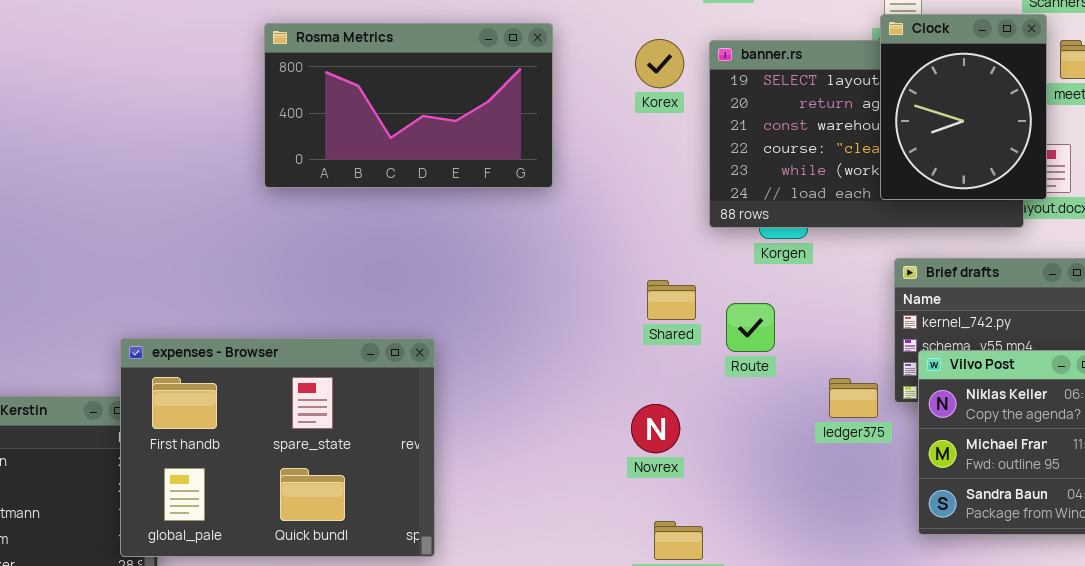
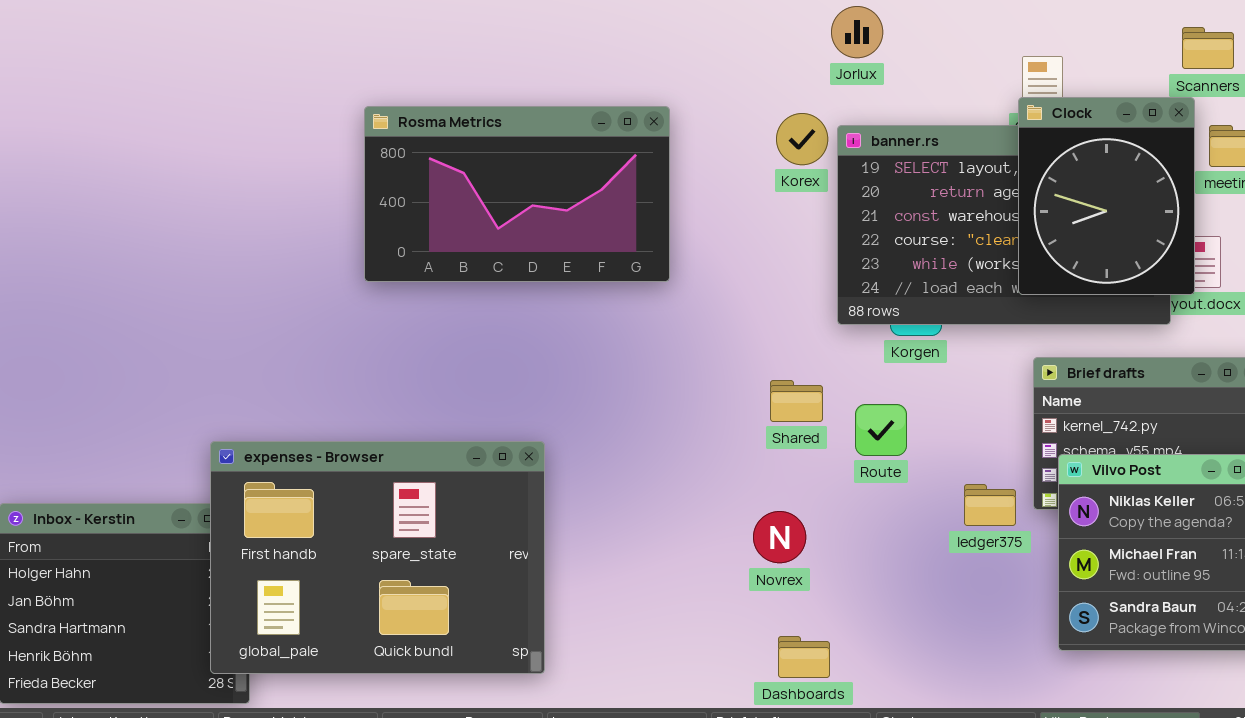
Korex: [635,39,684,88] -> [776,113,828,165], moved

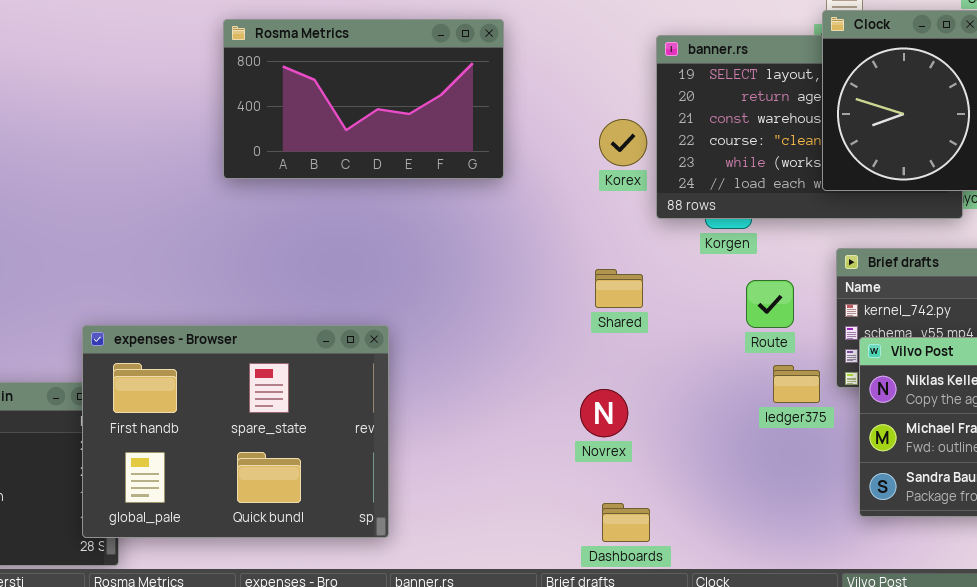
Korex: [776,113,828,165] -> [599,119,647,166], moved
Route: [855,404,907,456] -> [746,280,794,328], moved

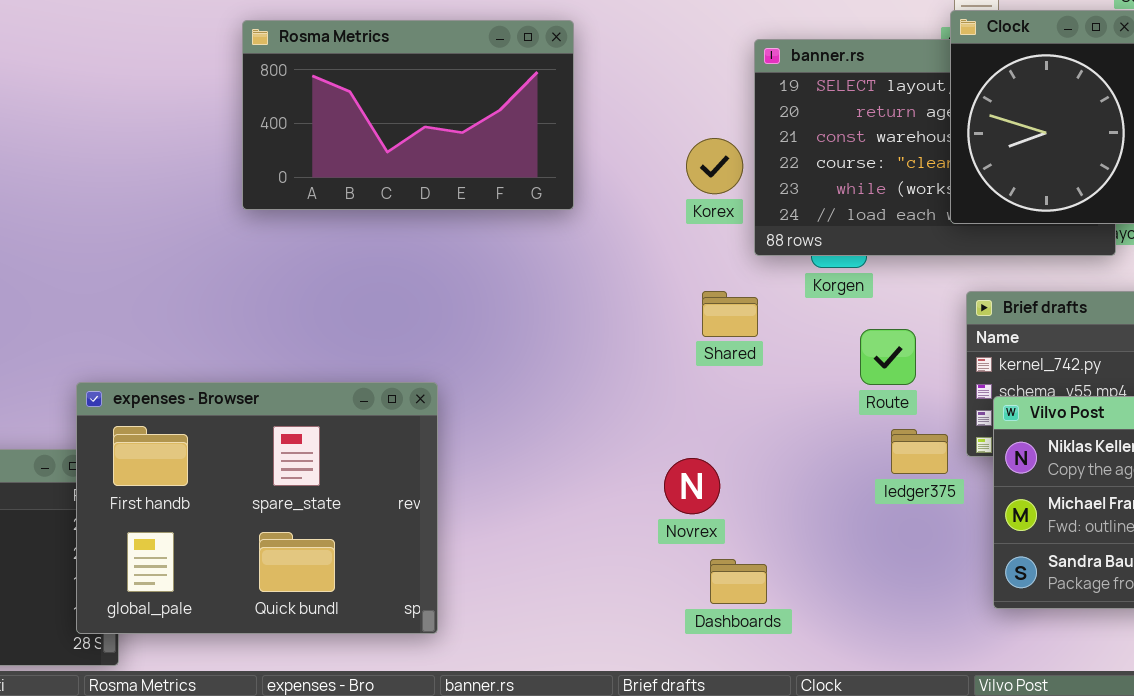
Shared: [595,269,643,308] -> [702,291,758,337], moved
Dashboards: [602,503,650,542] -> [710,559,767,604], moved

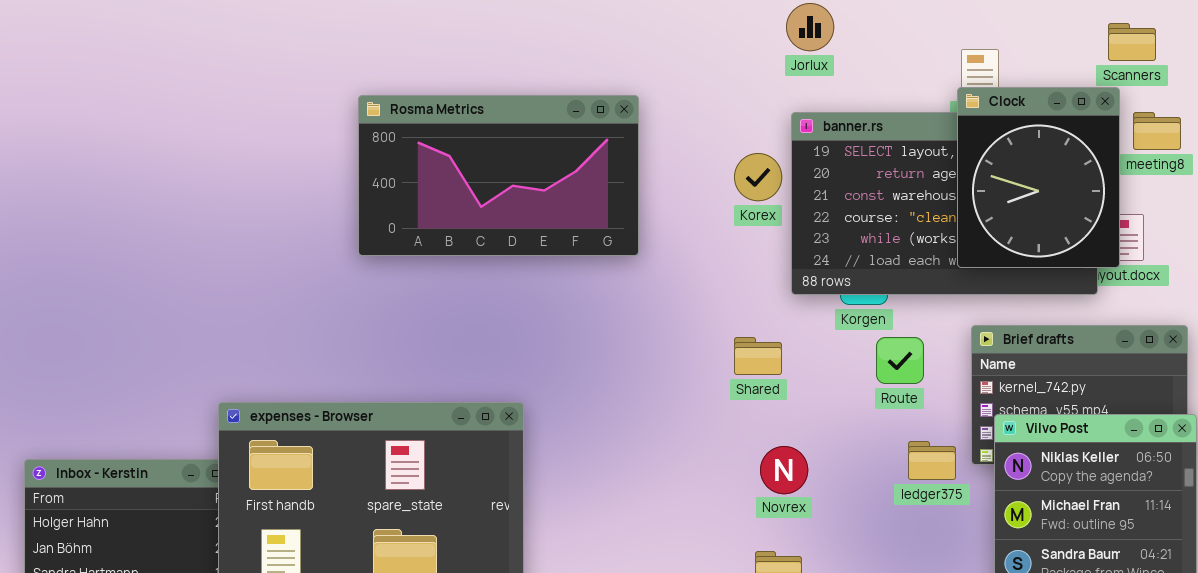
Korex: [686,138,743,194] -> [734,153,782,201], moved
Shared: [702,291,758,337] -> [734,337,782,375], moved
Route: [860,329,916,385] -> [876,337,924,384], moved
Novrex: [664,458,720,514] -> [760,446,808,494], moved

